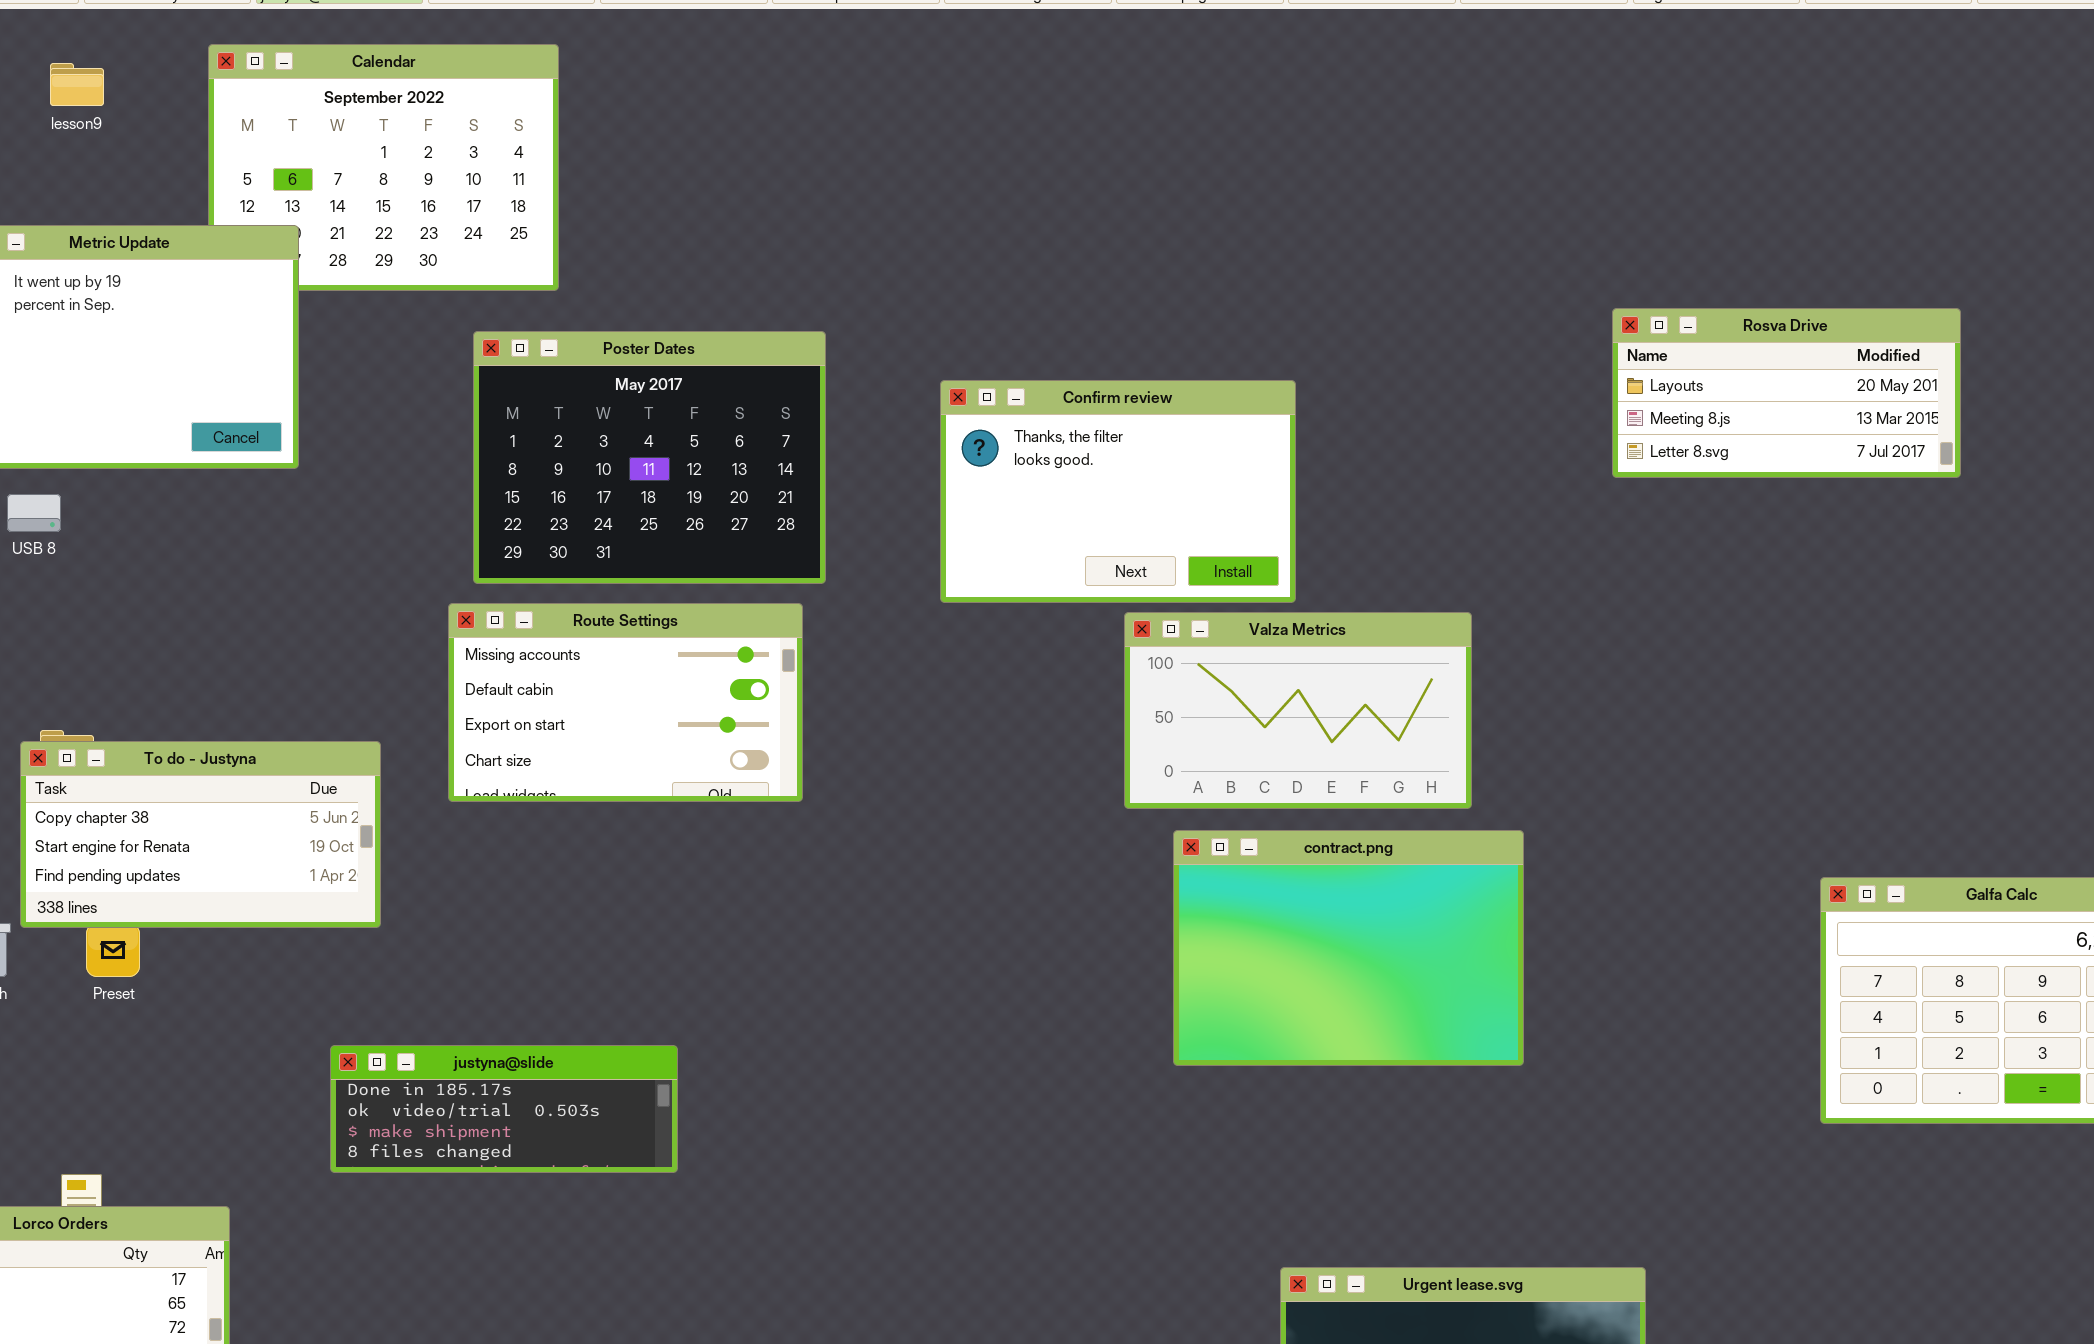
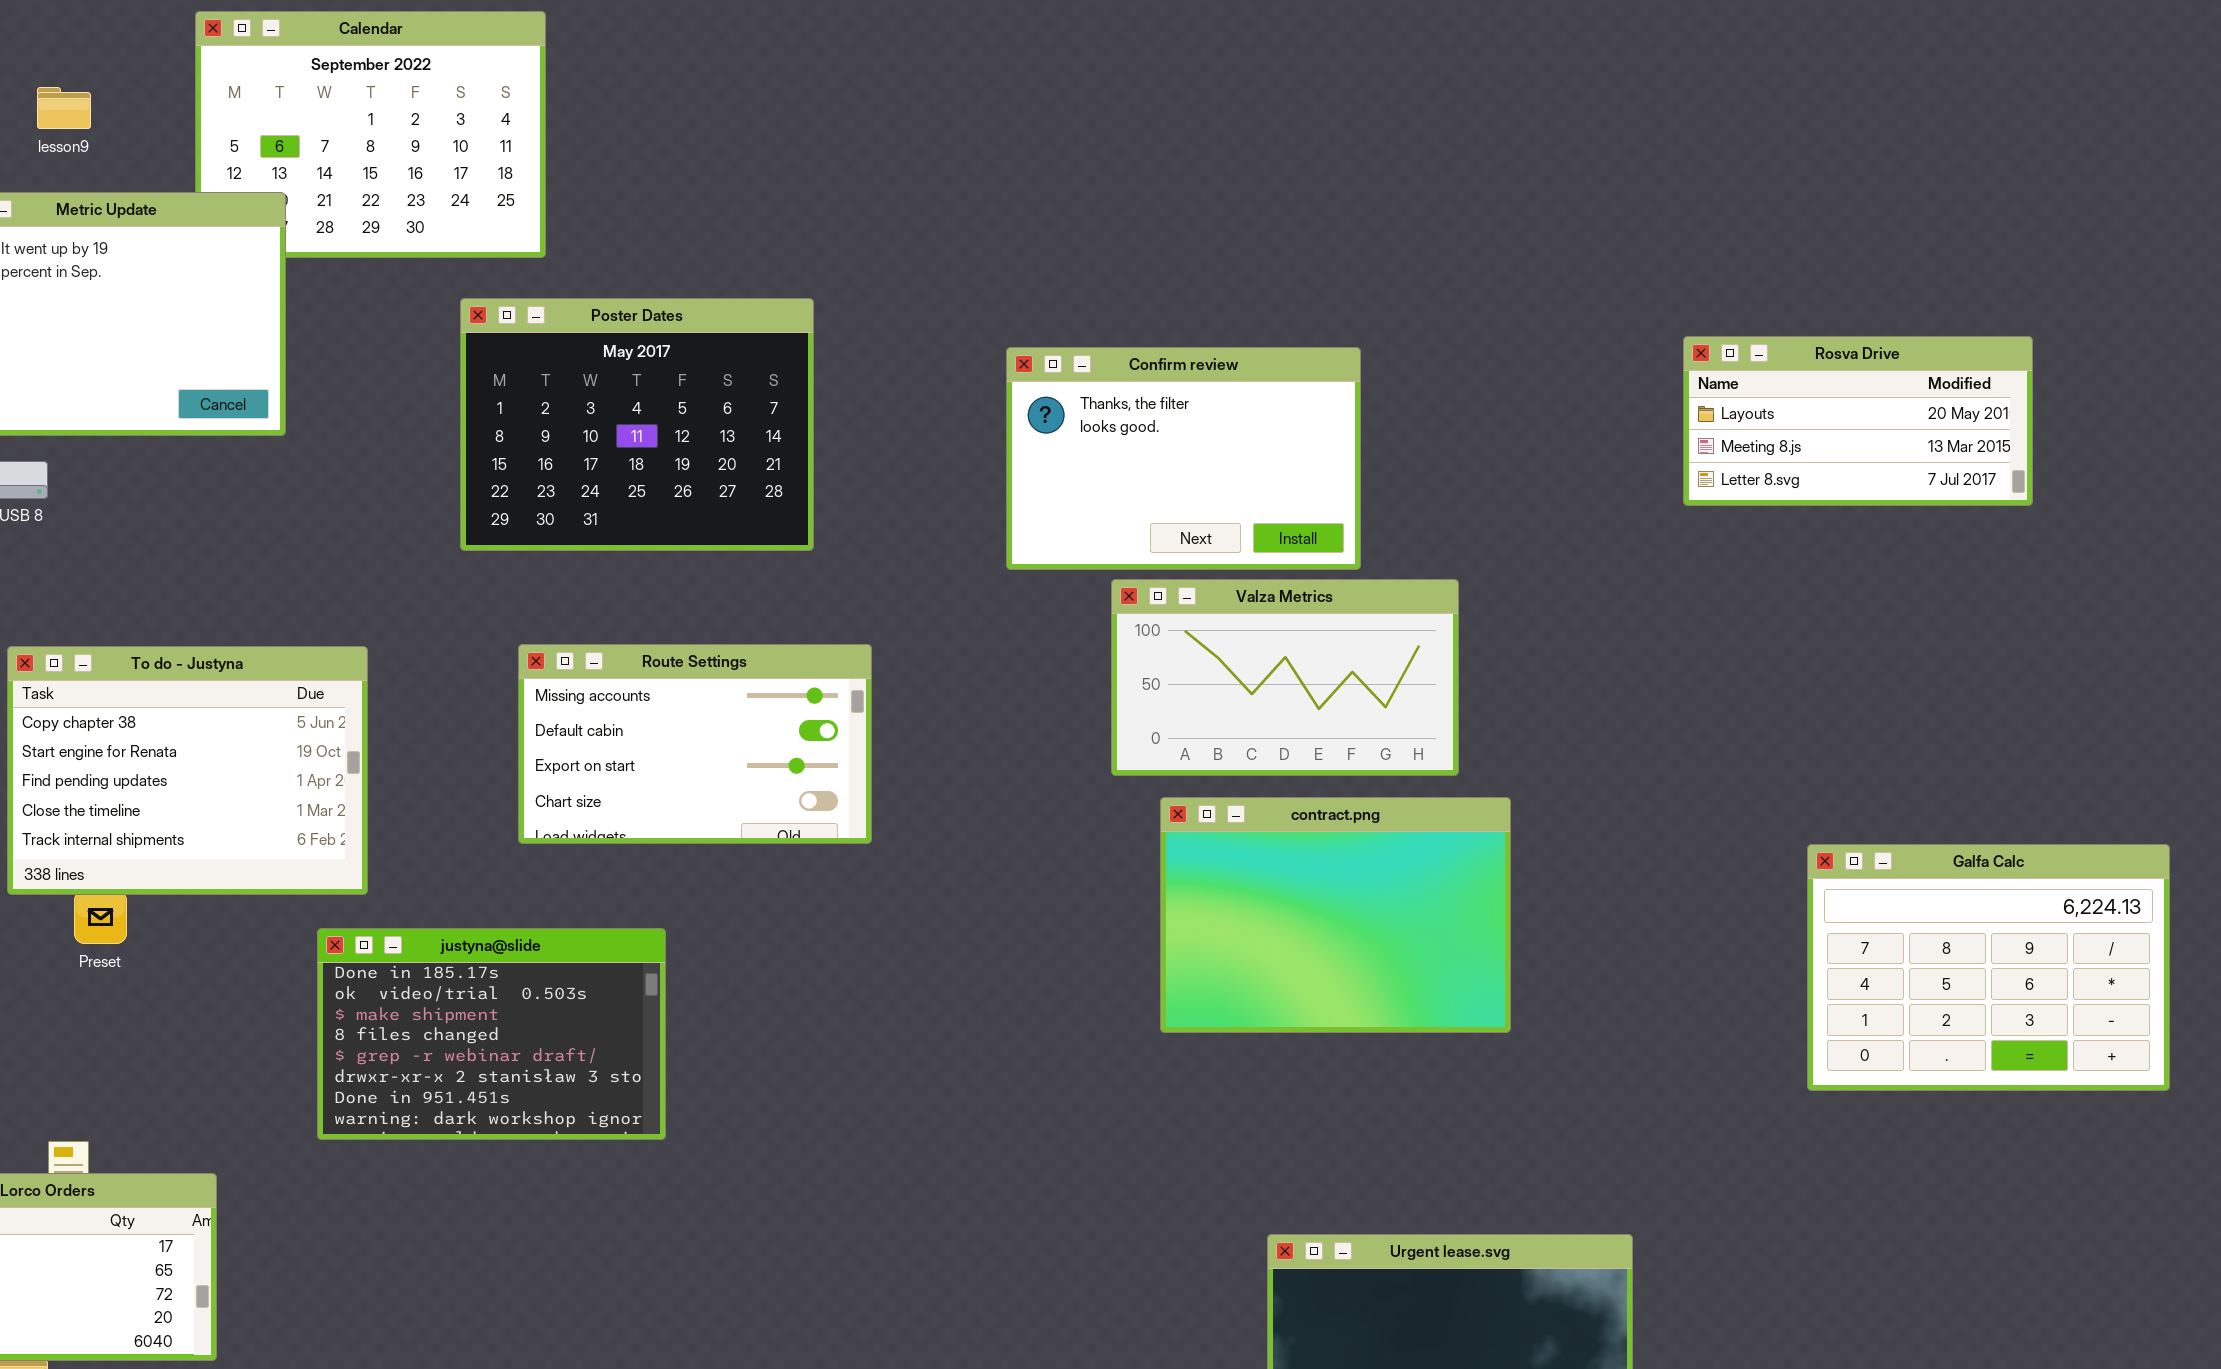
lesson9: [50,63,104,106] -> [37,87,91,129], moved
Rosva Drive: [1612,308,1961,478] -> [1683,336,2033,506], moved
Confirm review: [940,380,1296,603] -> [1006,347,1361,570], moved
Route Settings: [448,603,803,802] -> [518,644,872,844], moved
To do - Justyna: [20,741,381,928] -> [7,646,368,895], resized
justyna@slide: [330,1045,678,1173] -> [317,928,666,1140], resized

